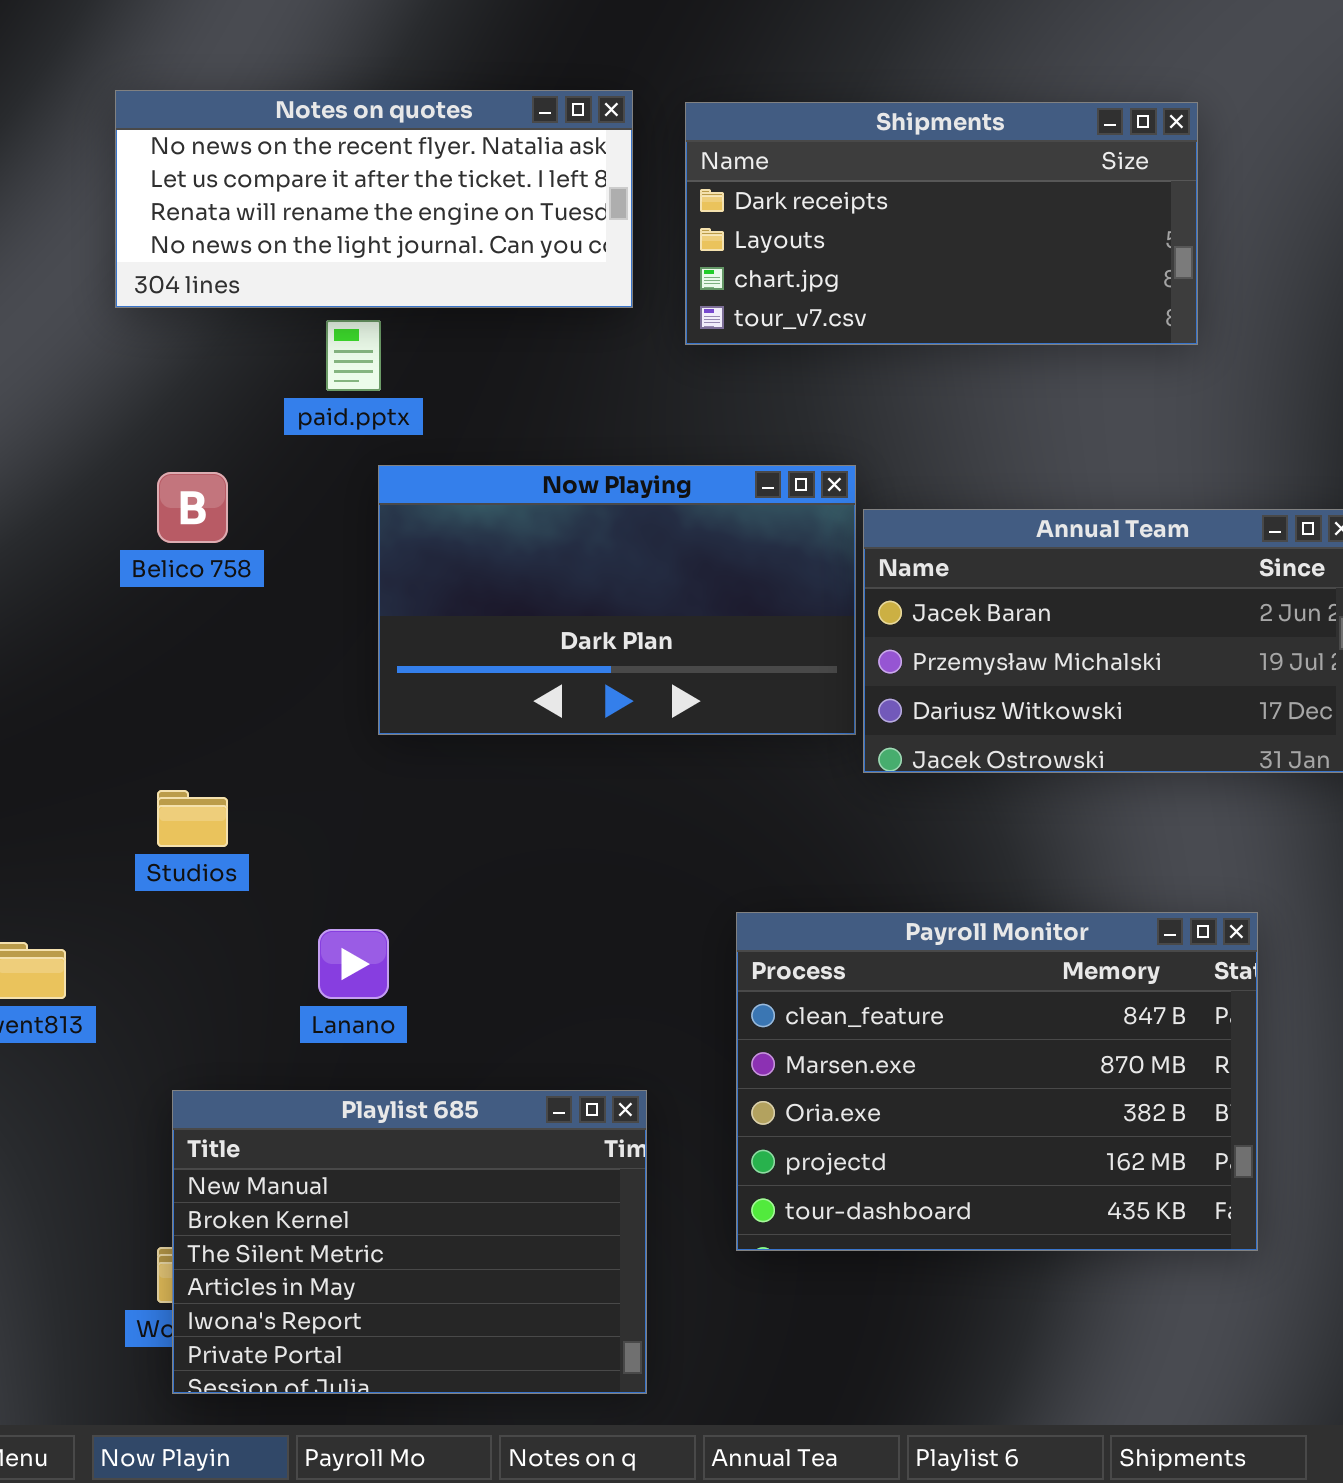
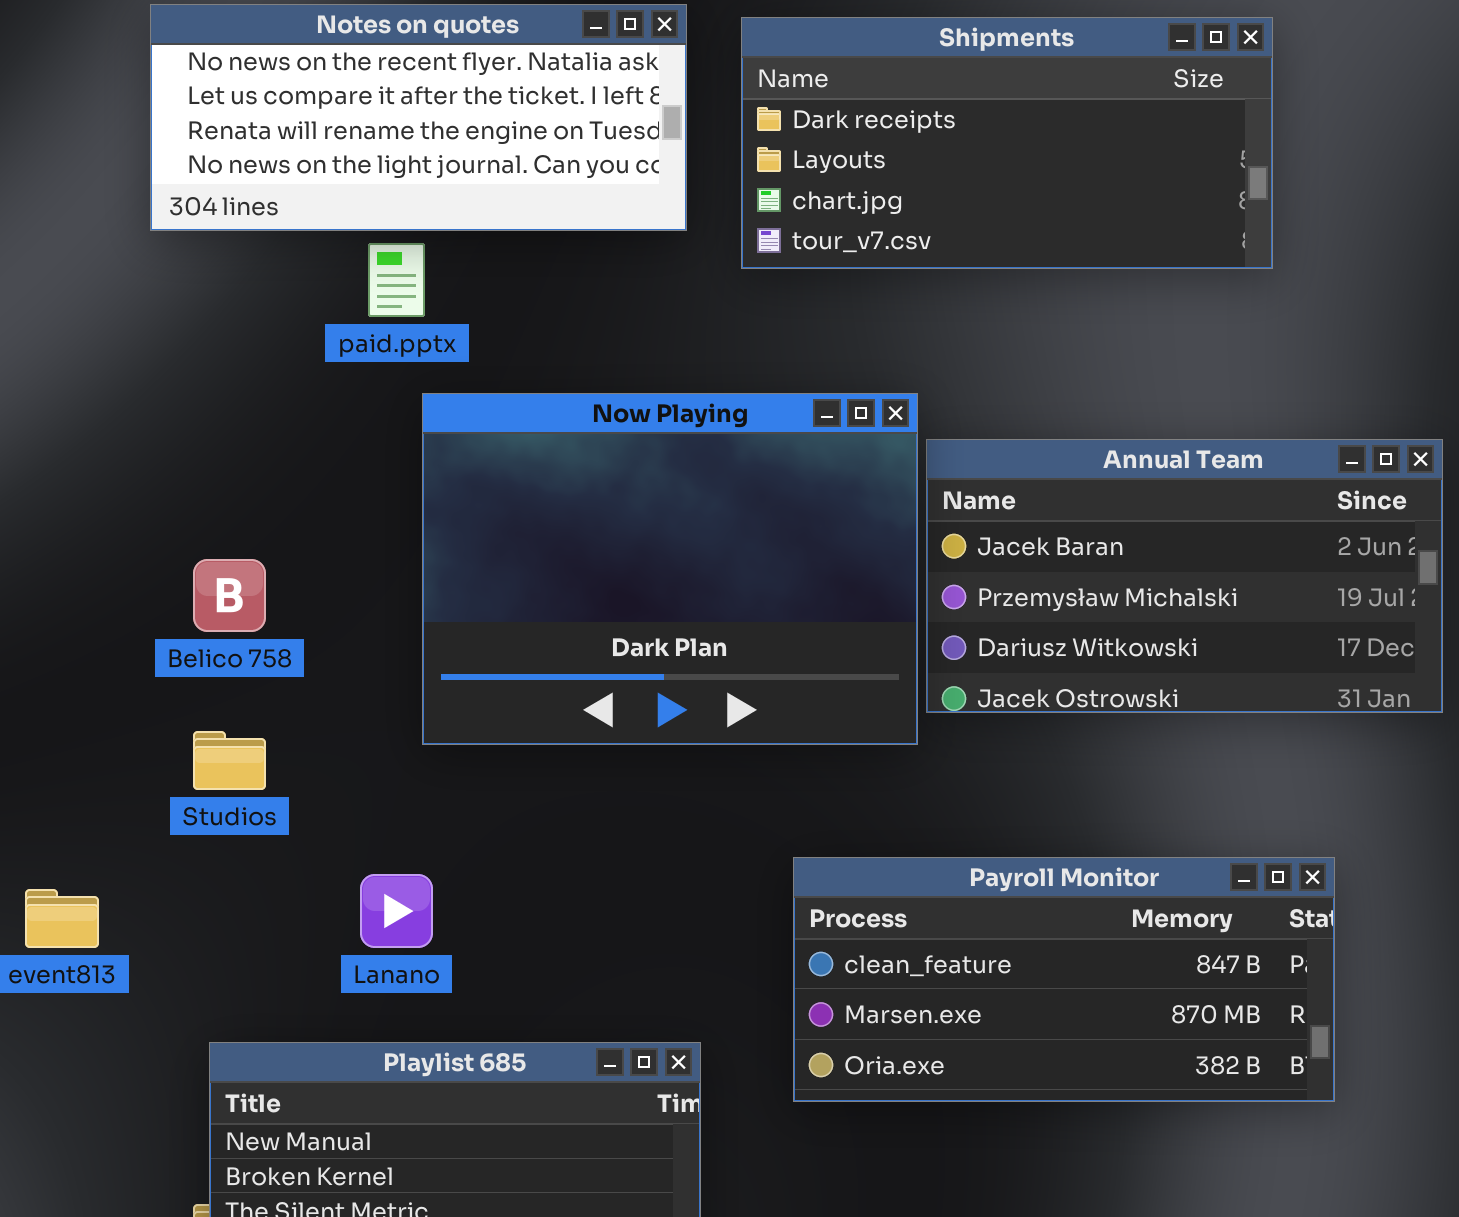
Now Playing: [378,465,856,735] -> [422,393,918,745], resized
Belico 758: [157,472,228,543] -> [193,559,266,632], moved
Payroll Monitor: [736,912,1258,1251] -> [793,857,1335,1102], resized

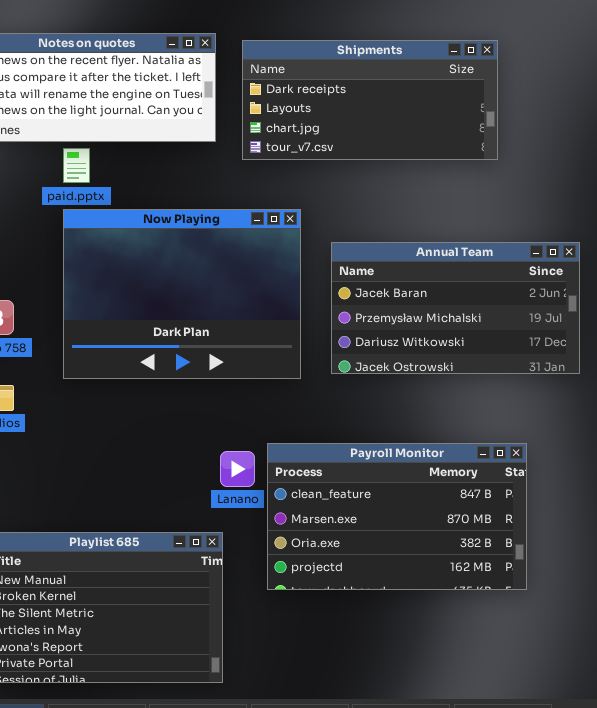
Now Playing: [422,393,918,745] -> [63,209,301,379], moved
Payroll Monitor: [793,857,1335,1102] -> [267,443,527,590], resized
Lanano: [360,874,433,948] -> [220,451,255,487], moved

